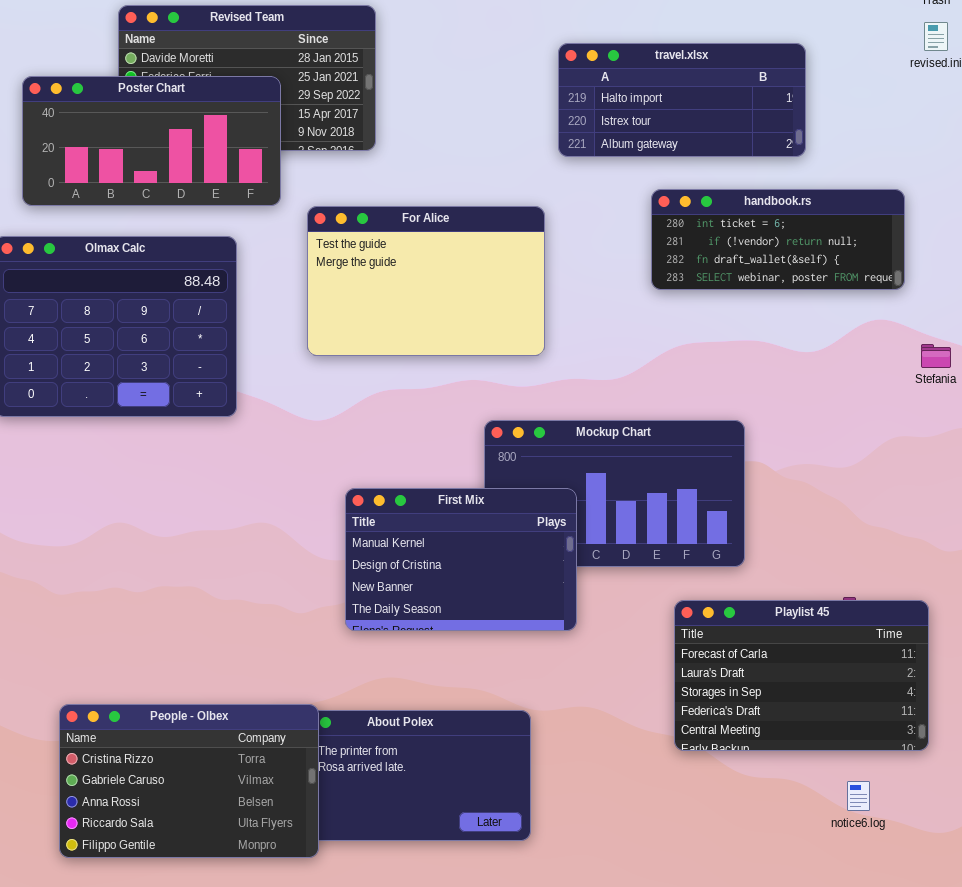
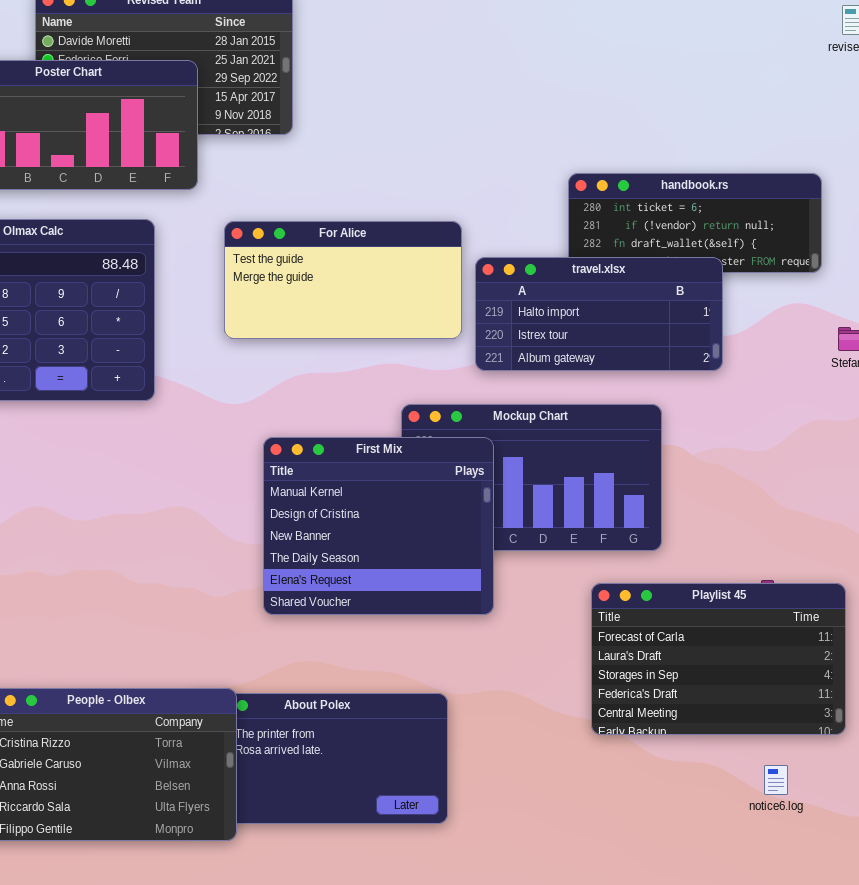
travel.xlsx: [558,43,806,157] -> [475,257,723,371], moved
For Alice: [307,206,545,356] -> [224,221,462,339], resized
First Mix: [345,488,577,631] -> [263,437,494,615], resized

